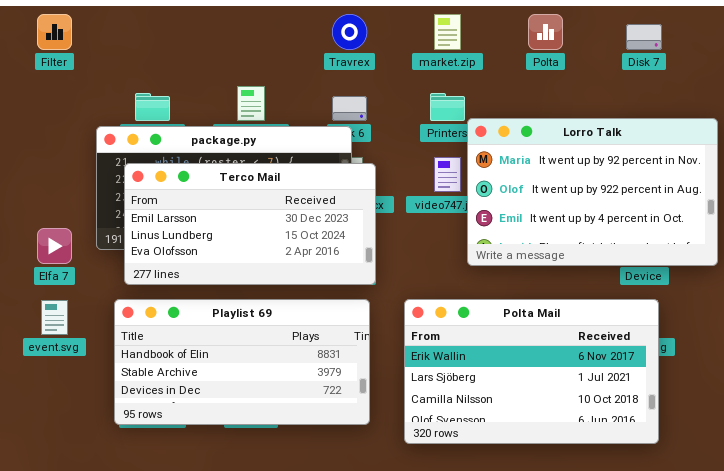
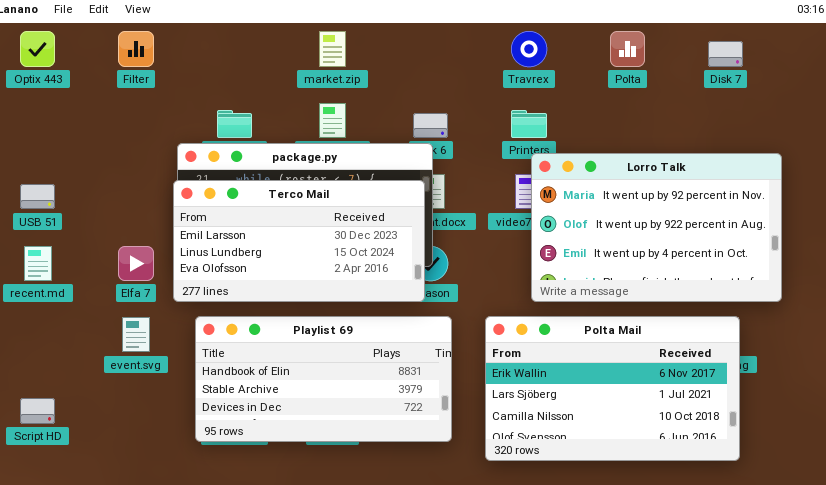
Travrex: [332,14,367,50] -> [511,31,547,67], moved
market.zip: [434,14,461,50] -> [319,31,346,67], moved
Lorro Talk: [467,118,718,266] -> [531,153,782,302], moved
Terco Mail: [124,163,376,285] -> [173,180,425,302], moved

